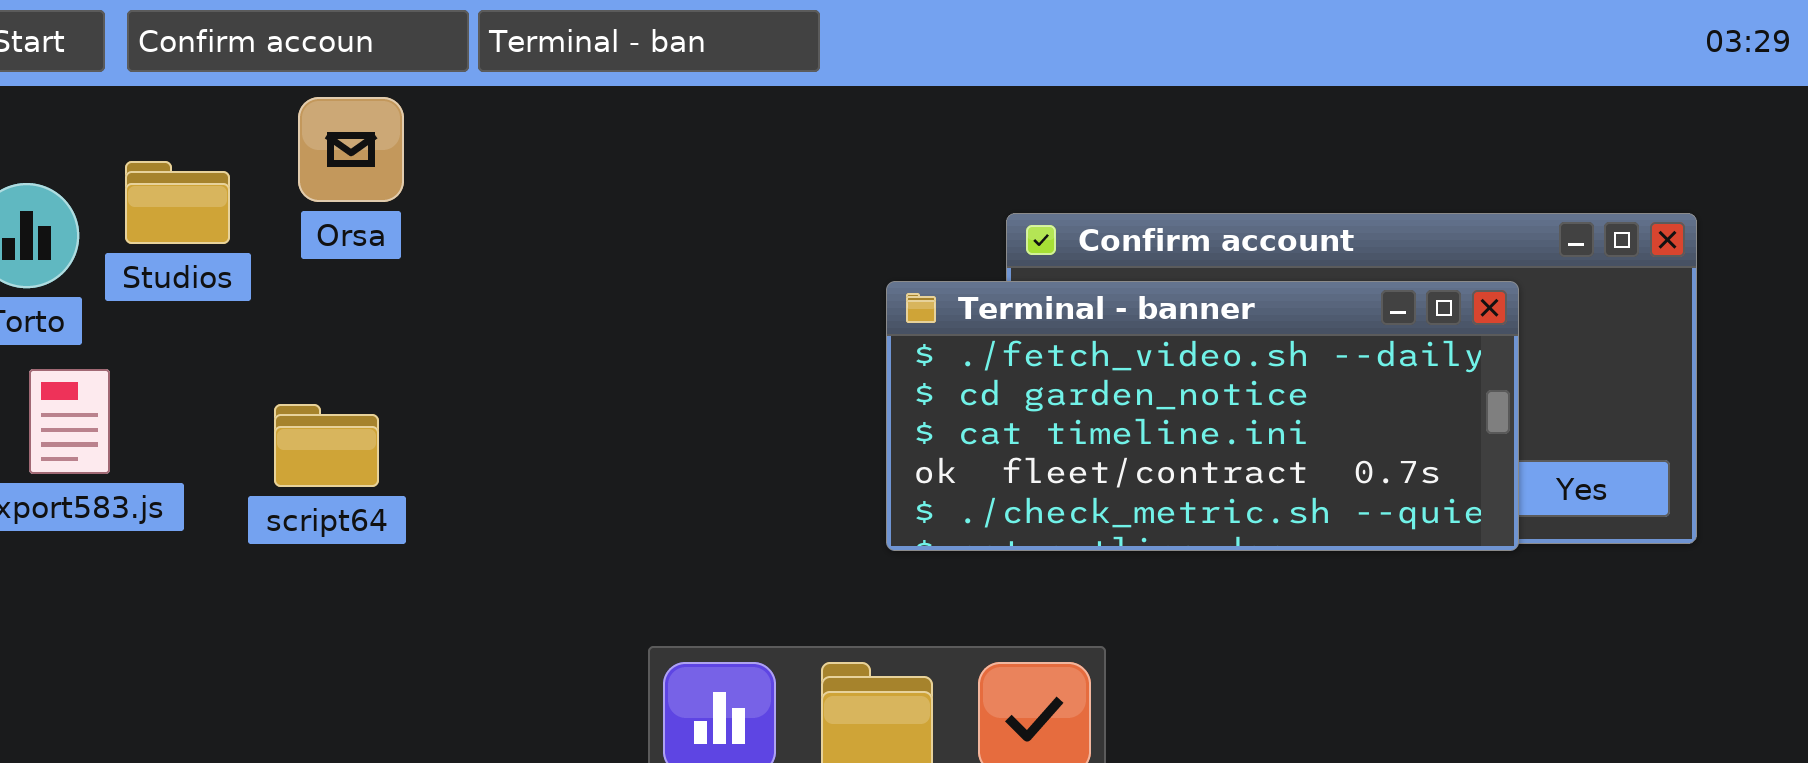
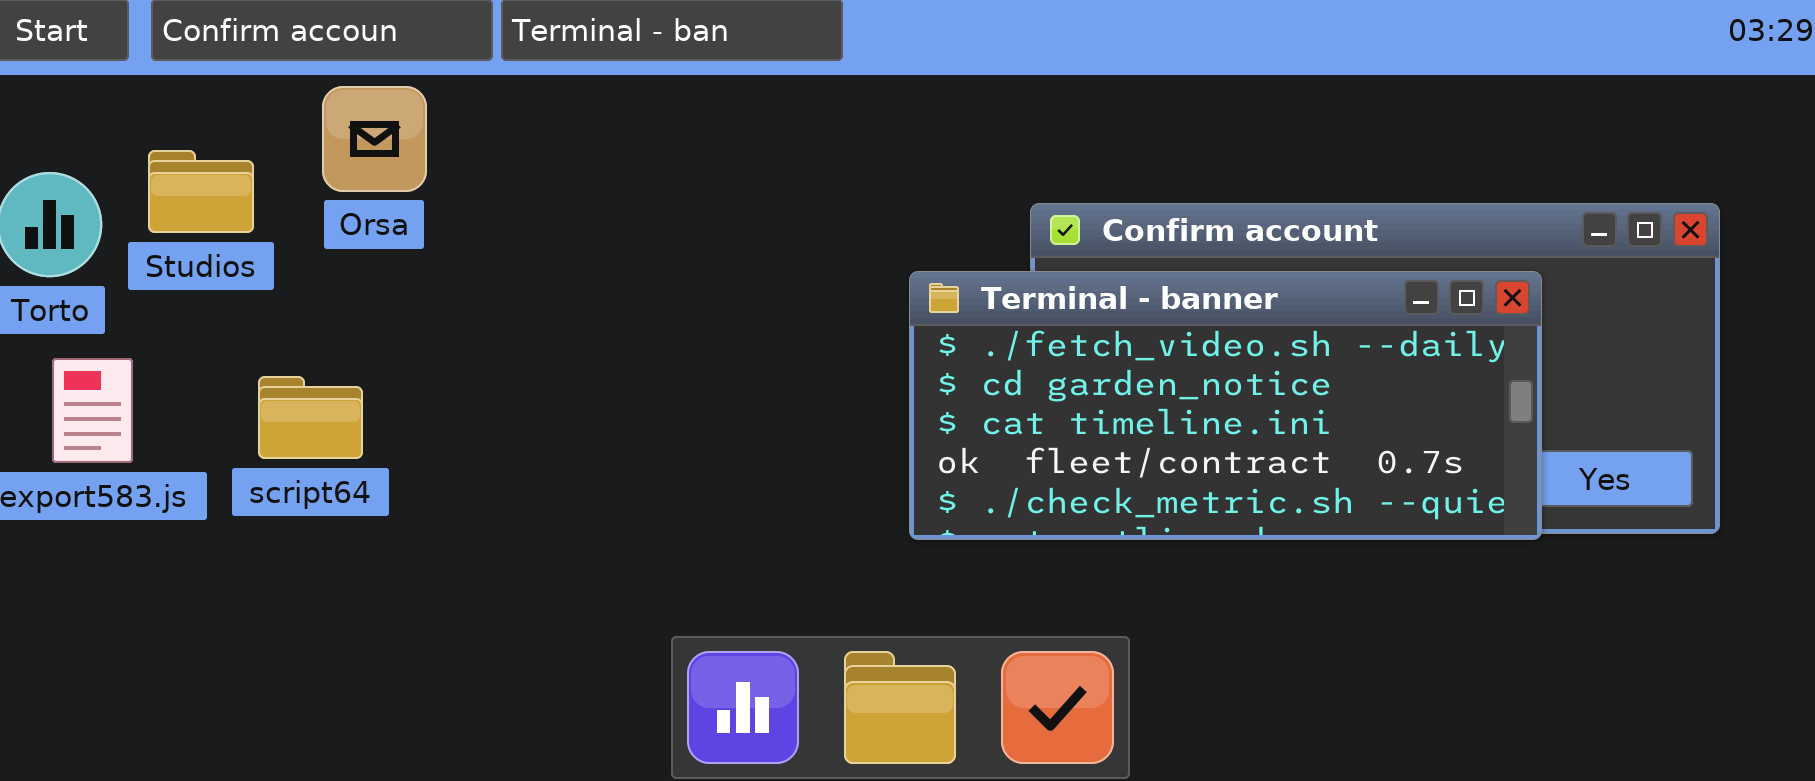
script64: [274,404,379,487] -> [258,376,363,459], moved

